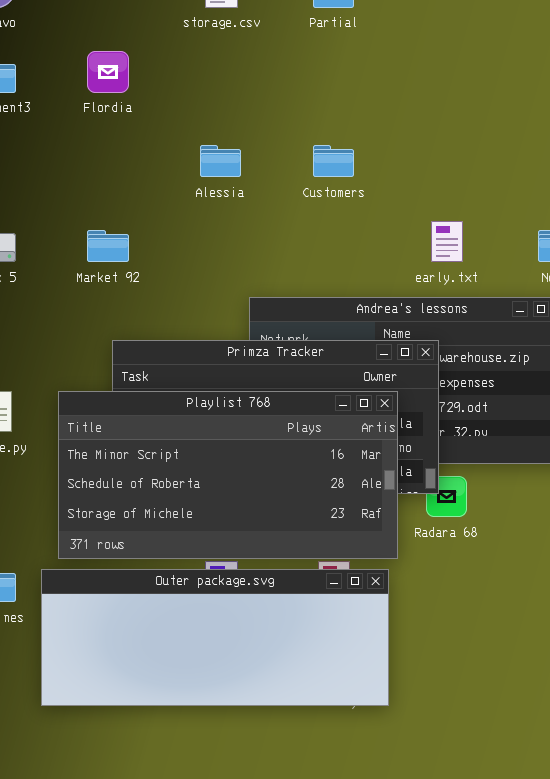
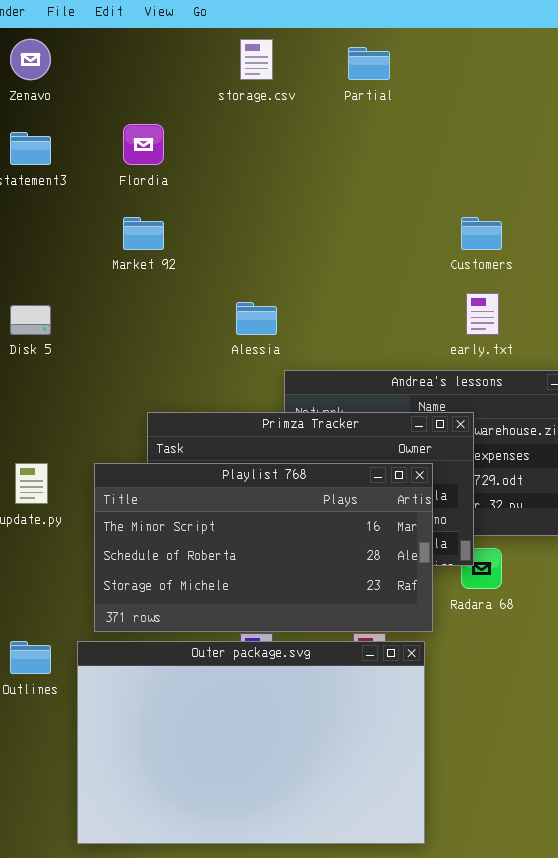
Alessia: [200,145,241,177] -> [236,302,277,335], moved
Customers: [313,145,354,177] -> [461,217,502,250], moved
Market 92: [87,230,129,262] -> [123,217,164,250], moved
Outer package.svg: [41,569,389,706] -> [77,641,425,844], resized

